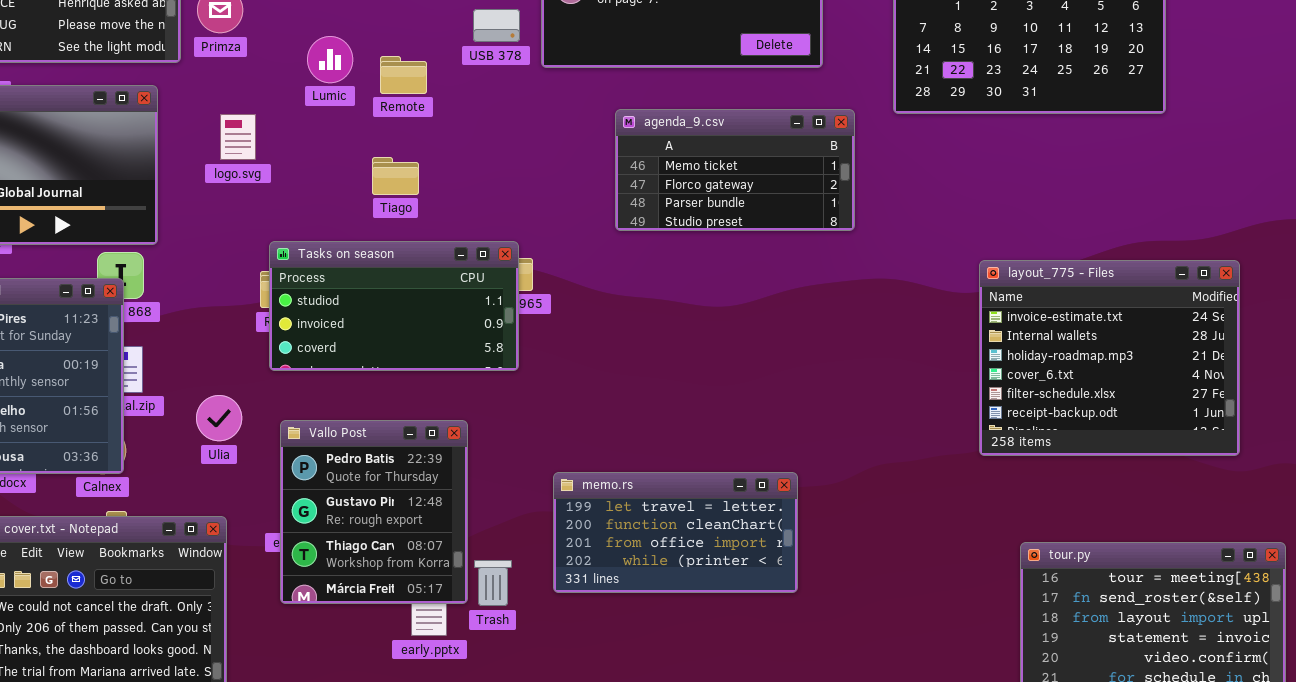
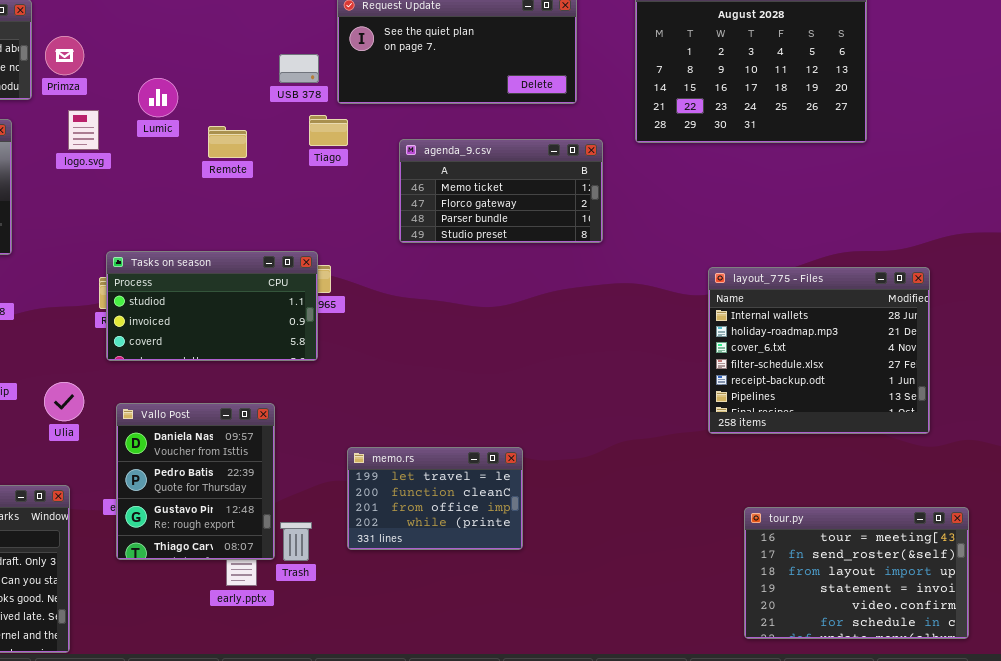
Remote: [380,56,427,94] -> [208,126,247,158], moved
logo.svg: [220,114,256,160] -> [68,110,99,150], moved
Tiago: [372,157,419,195] -> [309,115,348,146], moved
layout_775 - Files: [979,260,1240,456] -> [708,267,930,434], scrolled down 1 row
Vallo Post: [280,420,468,604] -> [116,403,275,560], scrolled up 1 row
memo.rs: [553,472,798,593] -> [347,447,523,550], resized

